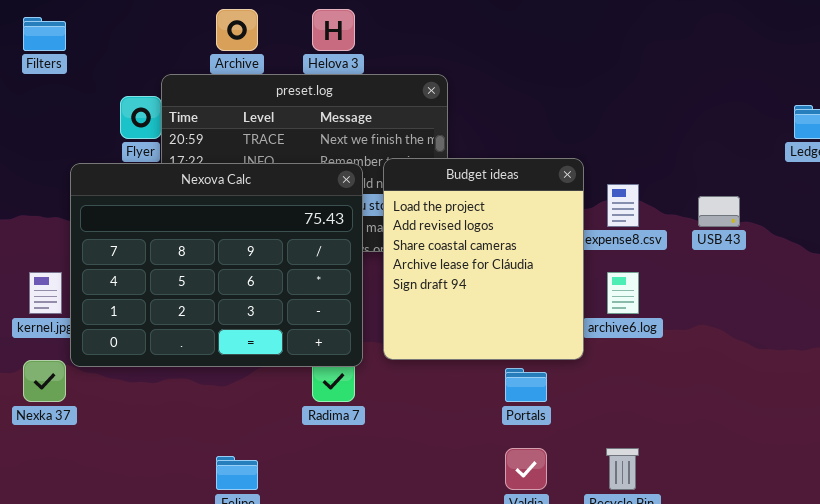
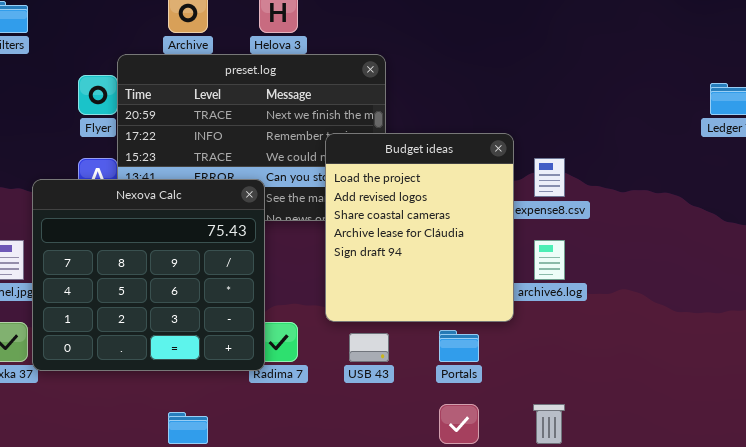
Nexova Calc: [70,163,363,367] -> [32,179,265,371], moved, resized
USB 43: [698,196,740,227] -> [349,333,389,362], moved

